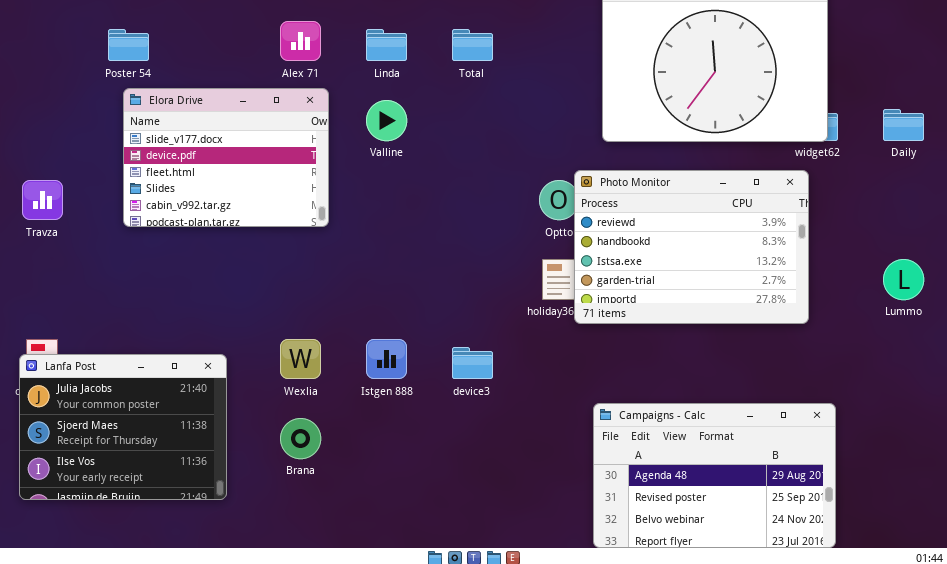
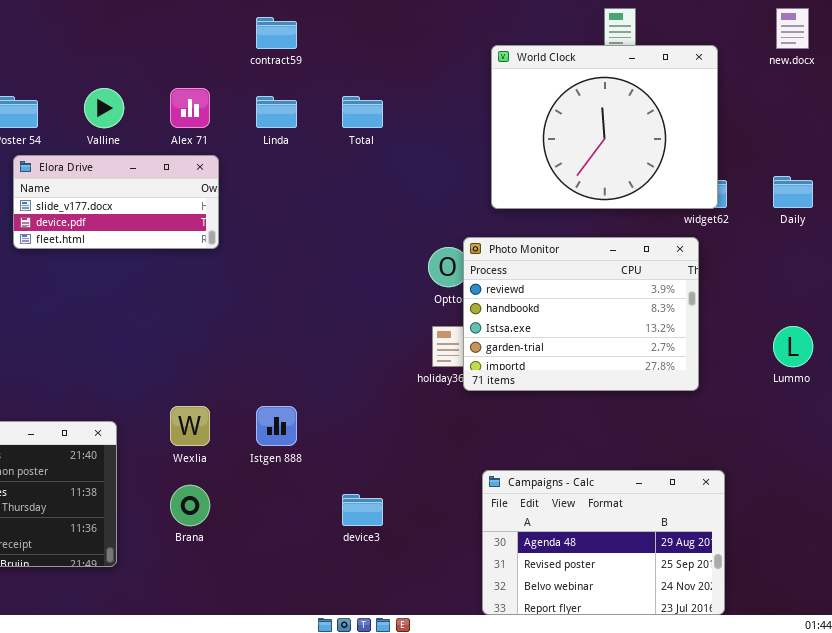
Elora Drive: [123,88,329,227] -> [13,155,219,249], resized
Valline: [366,100,407,141] -> [84,88,124,128], moved
device3: [452,347,493,379] -> [342,494,383,526], moved

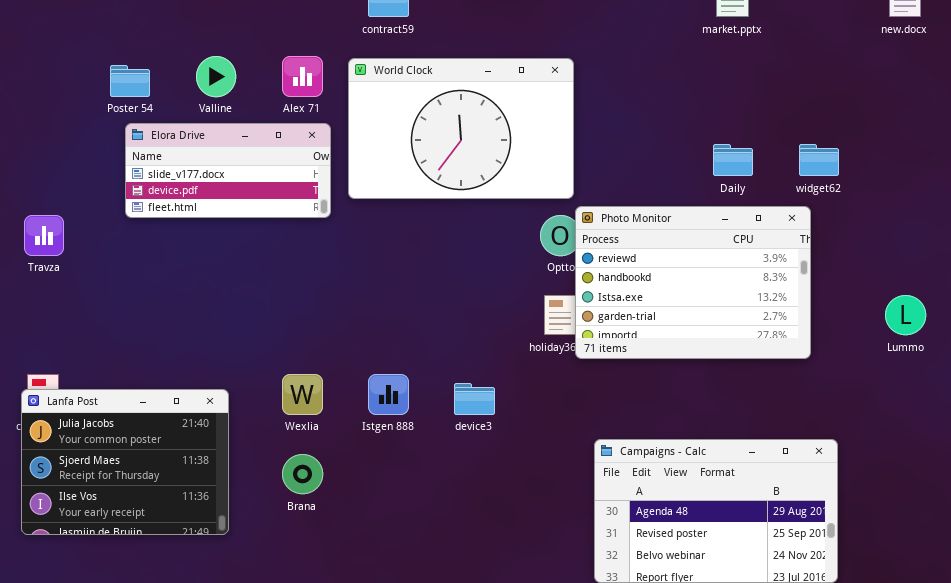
World Clock: [491,45,718,209] -> [348,58,574,199], moved, resized
Daily: [773,176,813,208] -> [713,144,753,176], moved
device3: [342,494,383,526] -> [454,383,495,415], moved

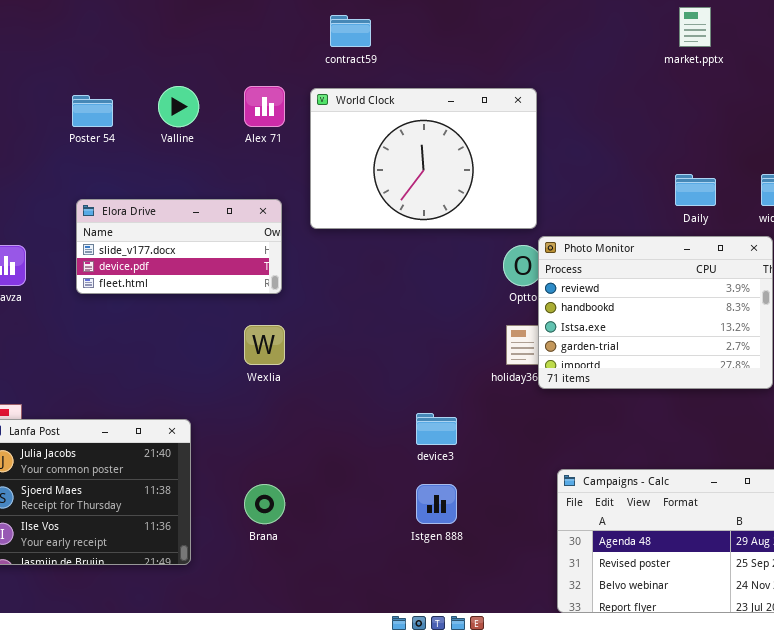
Elora Drive: [125,123,331,218] -> [76,199,282,294], moved
Wexlia: [282,374,323,415] -> [244,325,285,365], moved
Istgen 888: [368,374,409,415] -> [416,484,457,524], moved

